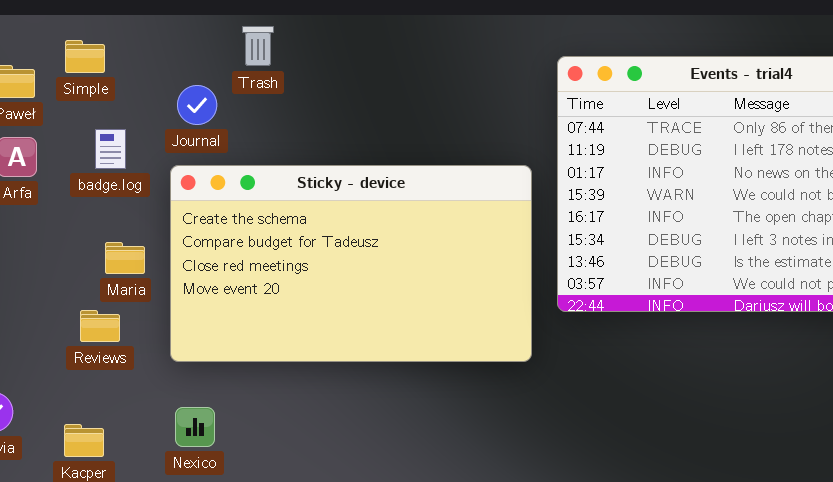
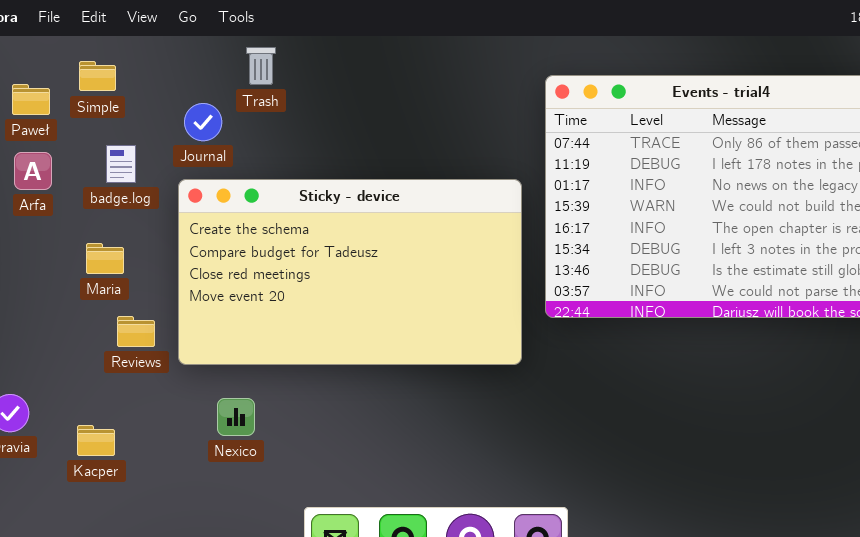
Maria: [105,242,145,274] -> [86,243,124,274], moved
Reviews: [80,310,120,342] -> [117,316,155,347], moved
Nexico: [175,407,215,447] -> [217,398,255,436], moved

